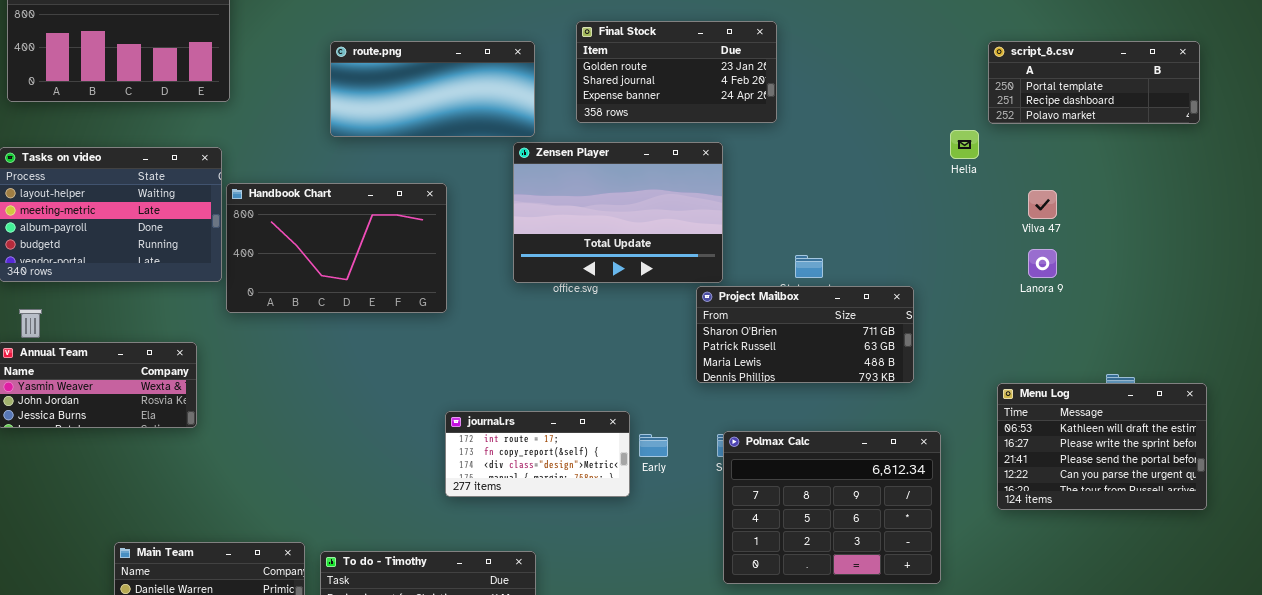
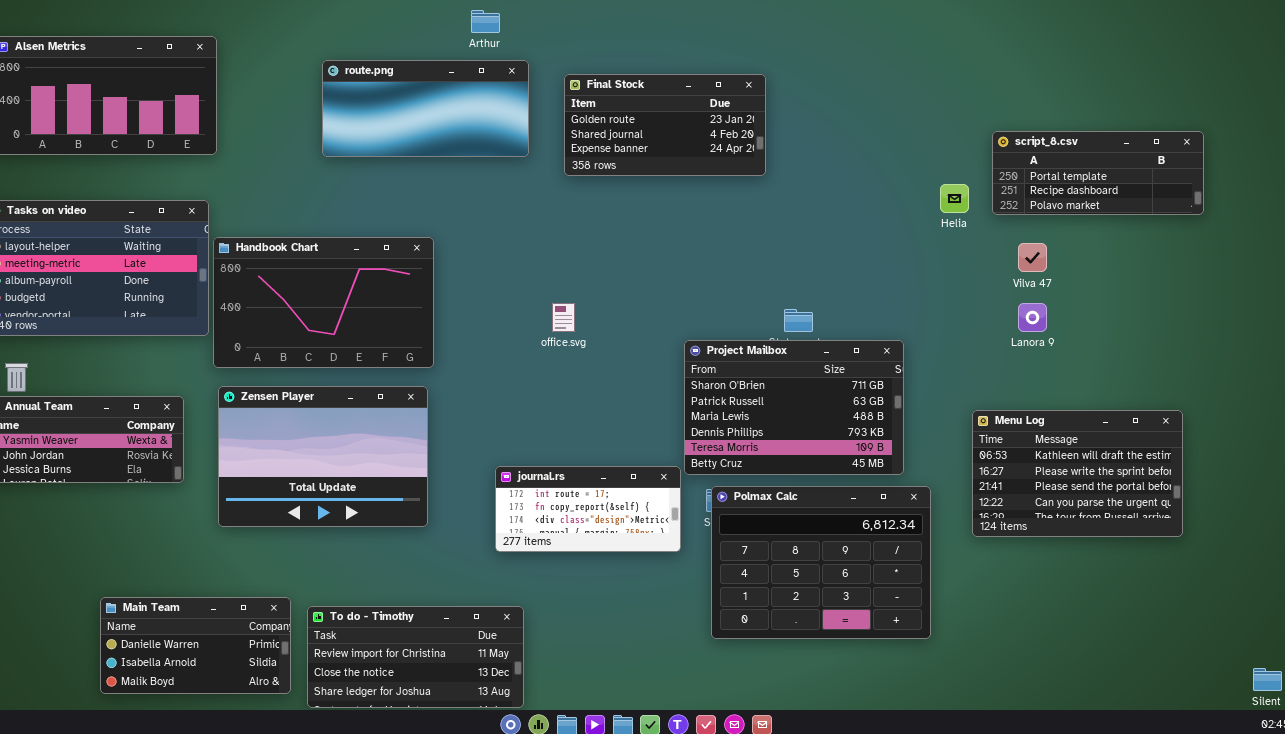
script_8.csv: [988,41,1200,124] -> [992,131,1204,215], moved
route.png: [330,41,535,137] -> [322,60,529,157], moved
Zensen Player: [513,142,723,283] -> [218,386,428,527], moved
Project Mailbox: [696,286,914,383] -> [684,340,904,475], resized
Menu Log: [997,383,1207,510] -> [972,410,1183,537], moved
journal.rs: [445,411,630,497] -> [495,466,681,552], moved

